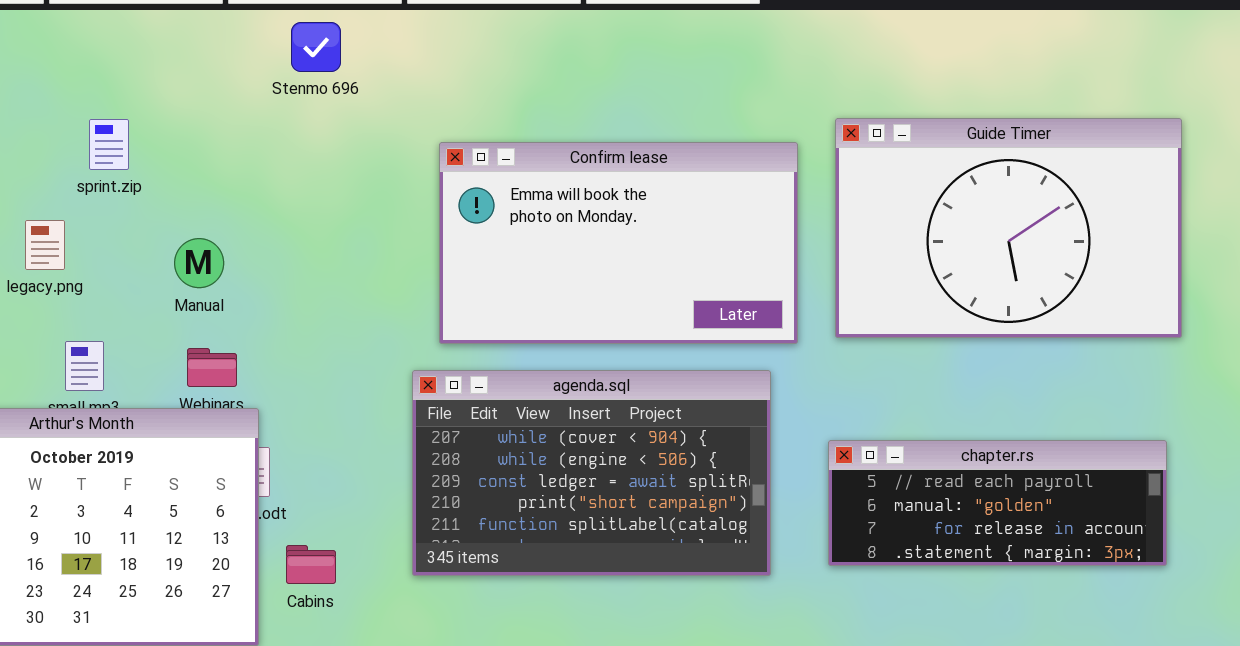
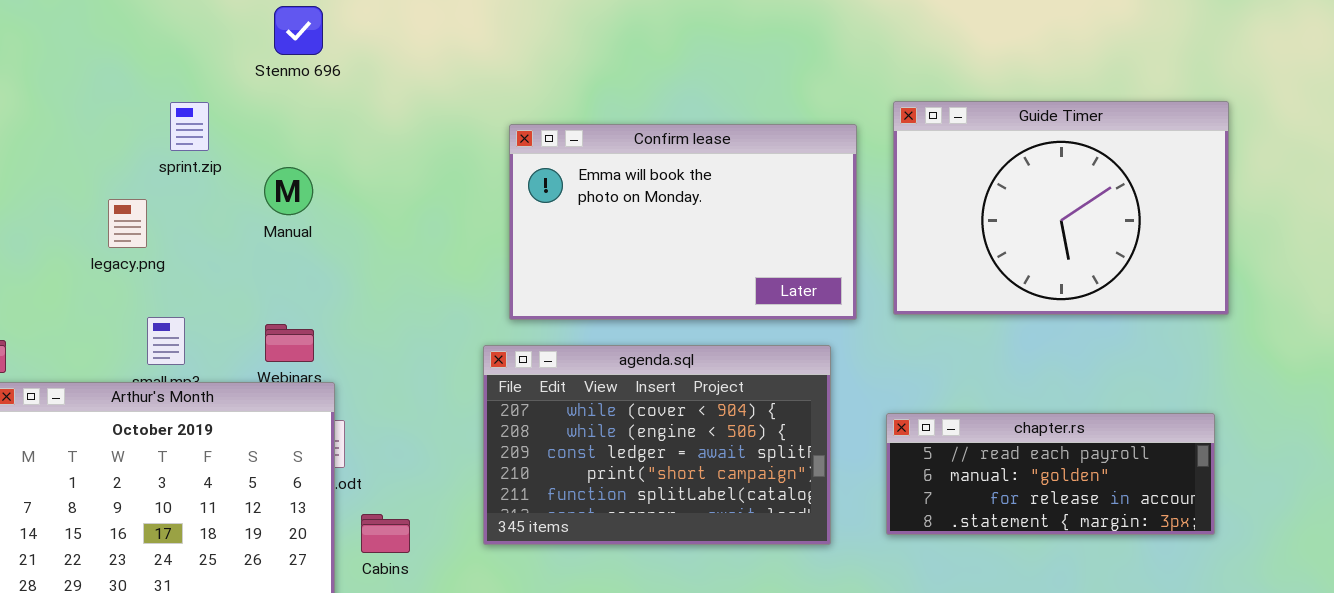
Stenmo 696: [291,22,341,72] -> [274,6,323,55], moved
Manual: [174,238,224,288] -> [264,167,313,215], moved

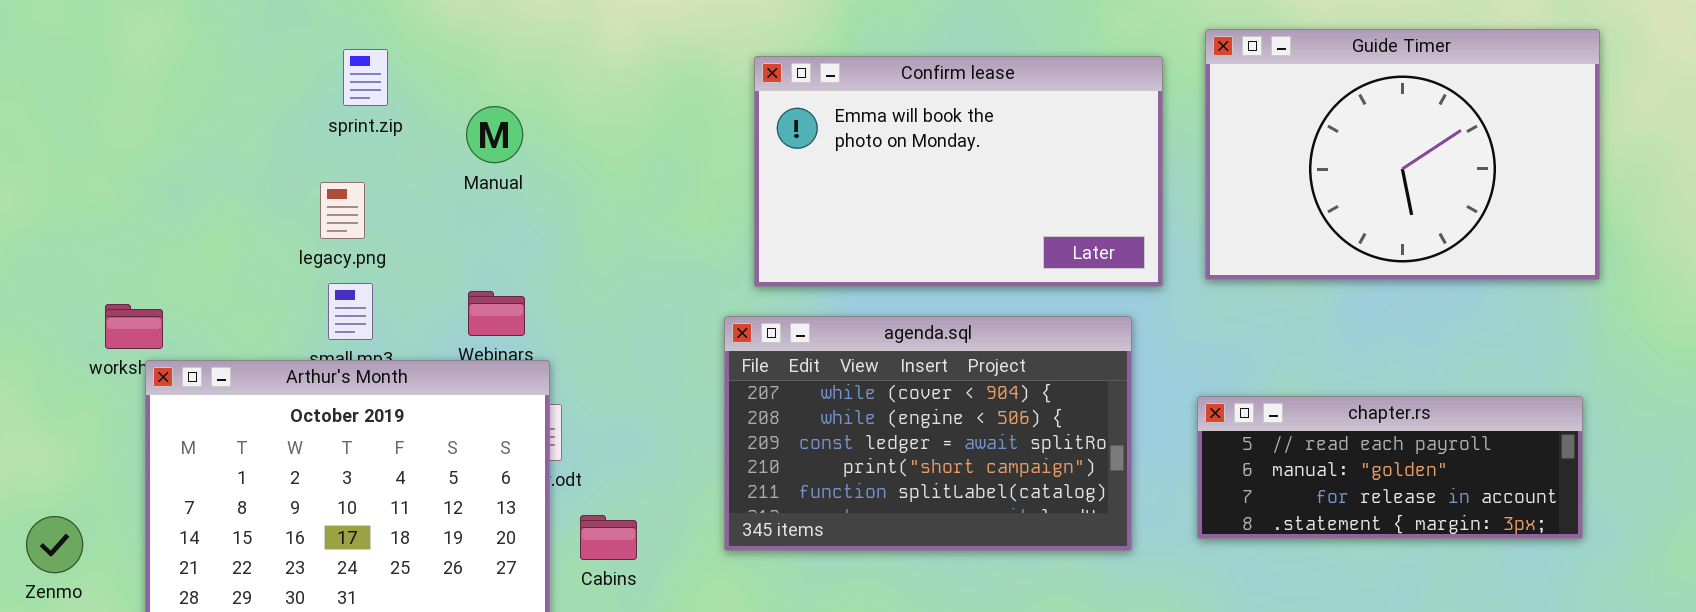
sprint.zip: [170,102,209,151] -> [343,49,388,106], moved
legacy.png: [108,199,147,248] -> [320,182,365,239], moved

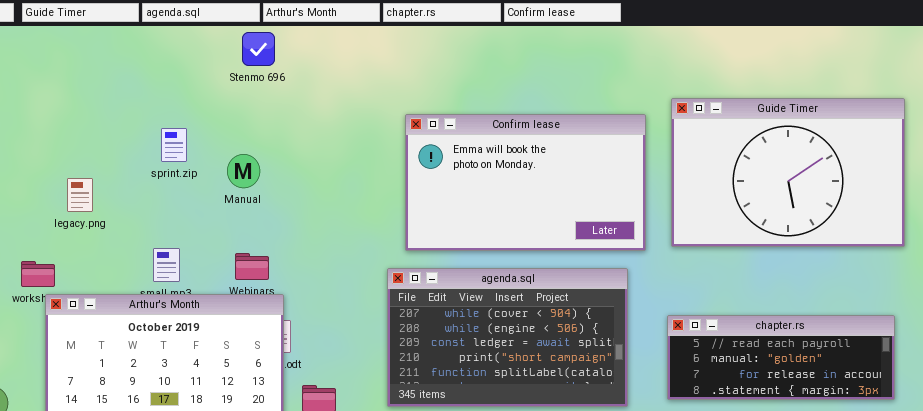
sprint.zip: [343,49,388,106] -> [161,128,187,162], moved
Manual: [466,106,523,163] -> [227,154,260,188], moved
legacy.png: [320,182,365,239] -> [67,178,93,212], moved

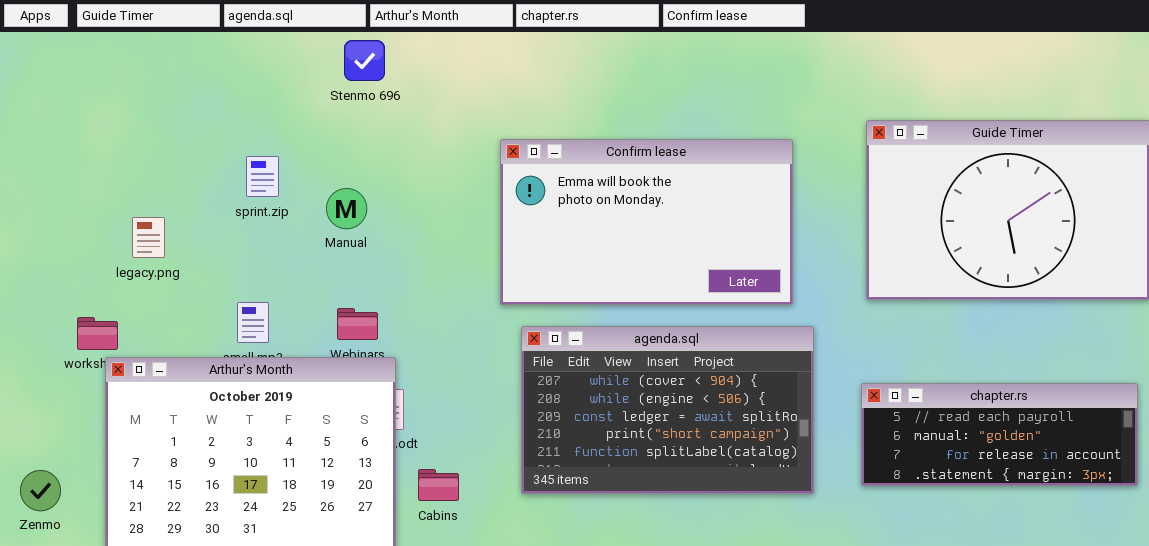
Confirm lease: [405,114,646,251] -> [500,139,793,305], moved

